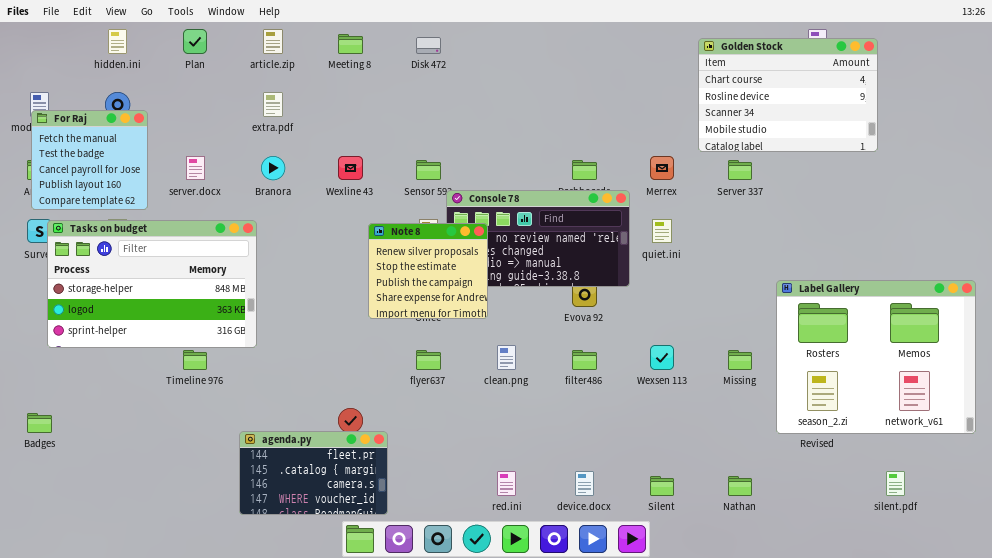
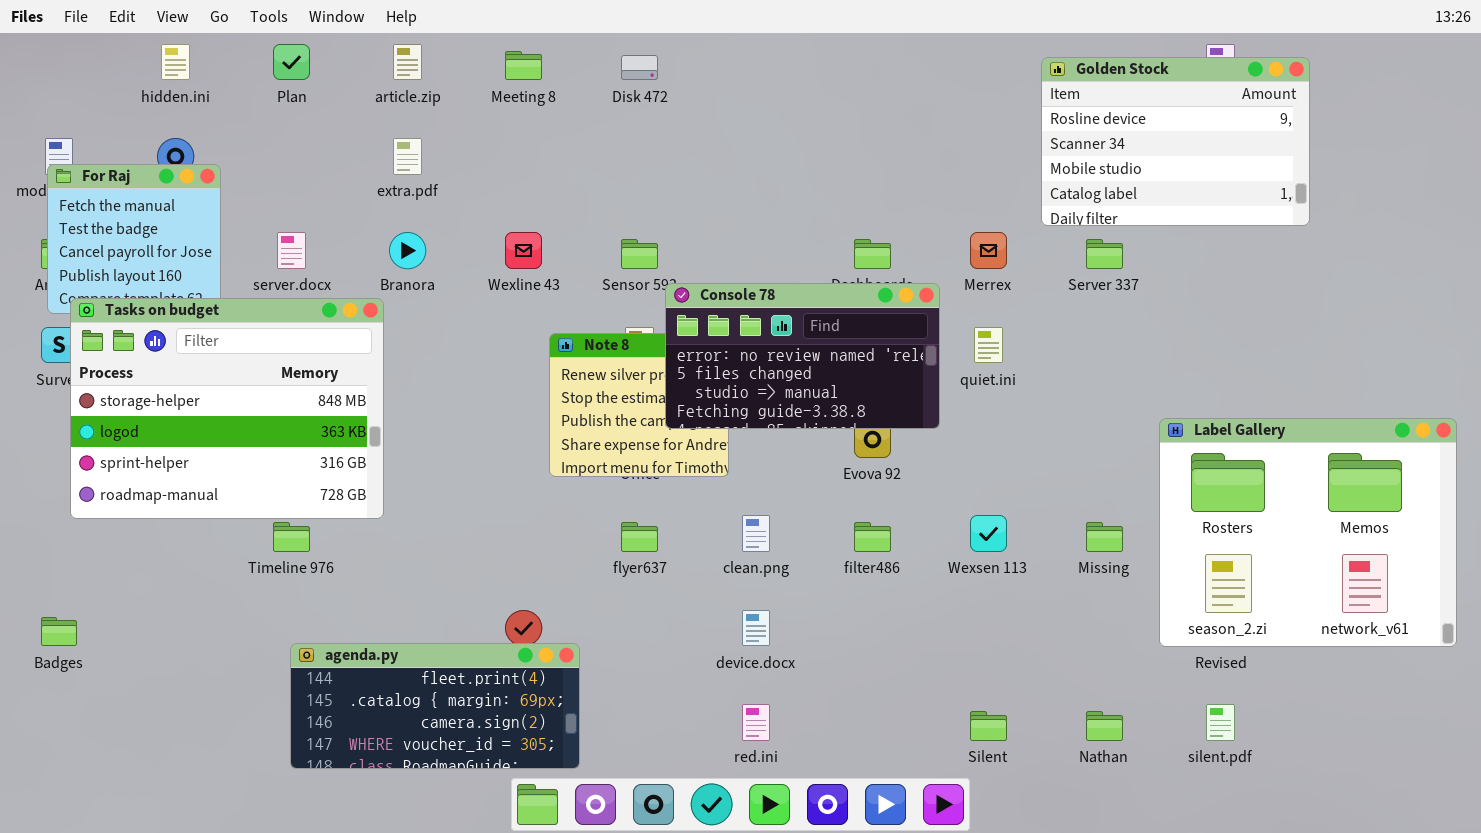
Golden Stock: [698,38,878,152] -> [1041,57,1310,226], scrolled down 1 row
Console 78: [446,190,630,287] -> [665,283,940,429], raised
Tasks on budget: [47,220,257,348] -> [70,298,384,519], resized
agenda.py: [239,431,388,515] -> [290,643,580,769], resized
device.docx: [575,471,594,496] -> [742,610,770,646], moved
silent.pdf: [886,471,905,496] -> [1206,704,1235,741], moved

